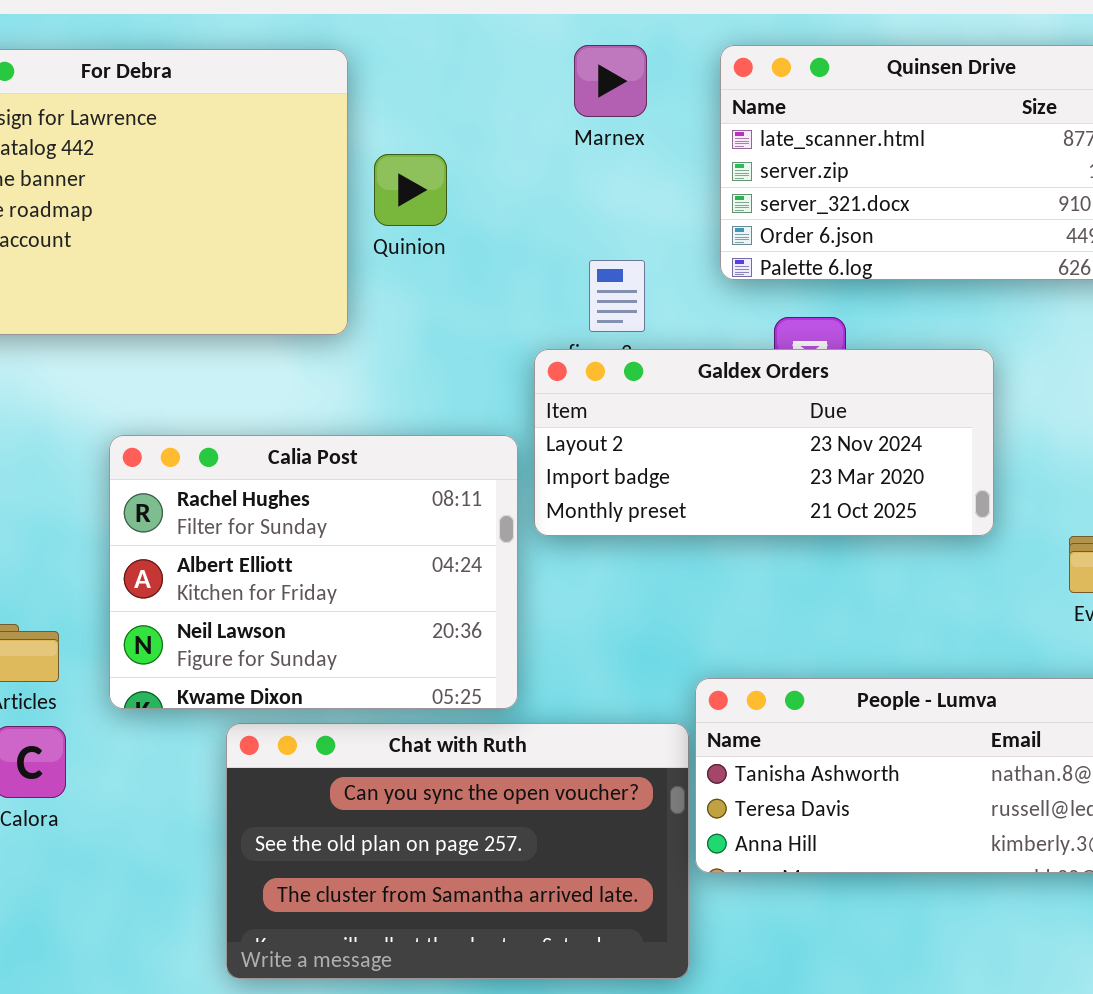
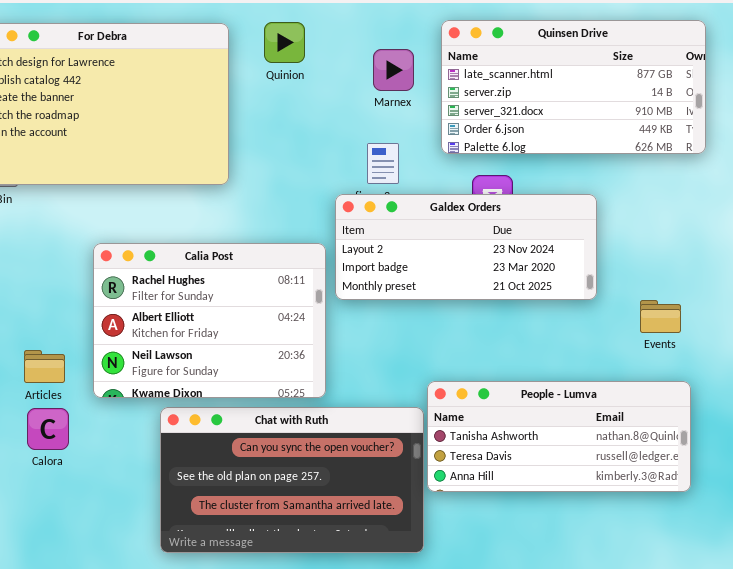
Marnex: [574,45,647,117] -> [373,49,414,91], moved
Quinion: [374,154,447,226] -> [264,22,305,63], moved

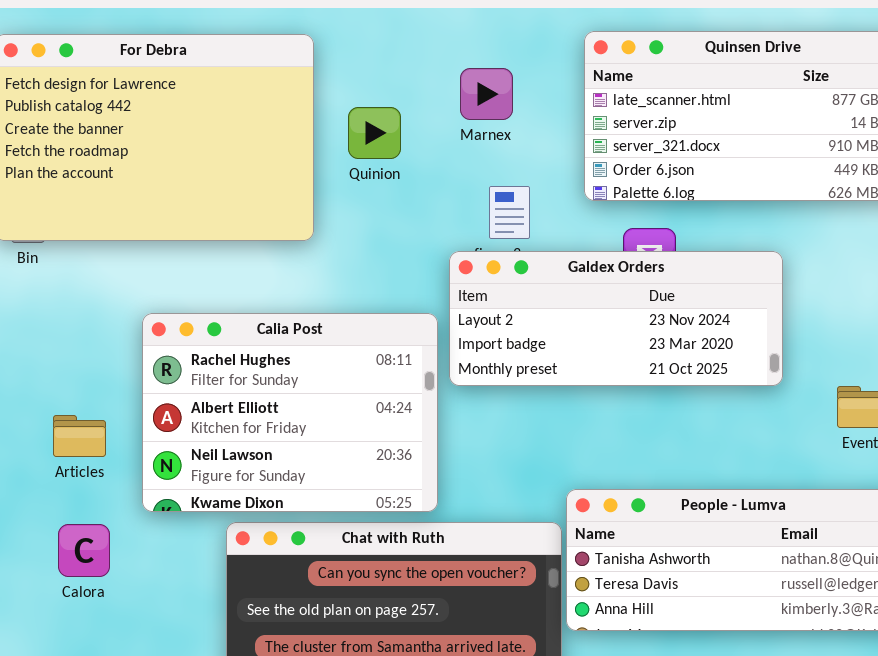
Quinion: [264,22,305,63] -> [348,107,401,159], moved
Marnex: [373,49,414,91] -> [460,68,513,120], moved
Articles: [24,350,65,383] -> [53,415,106,457], moved

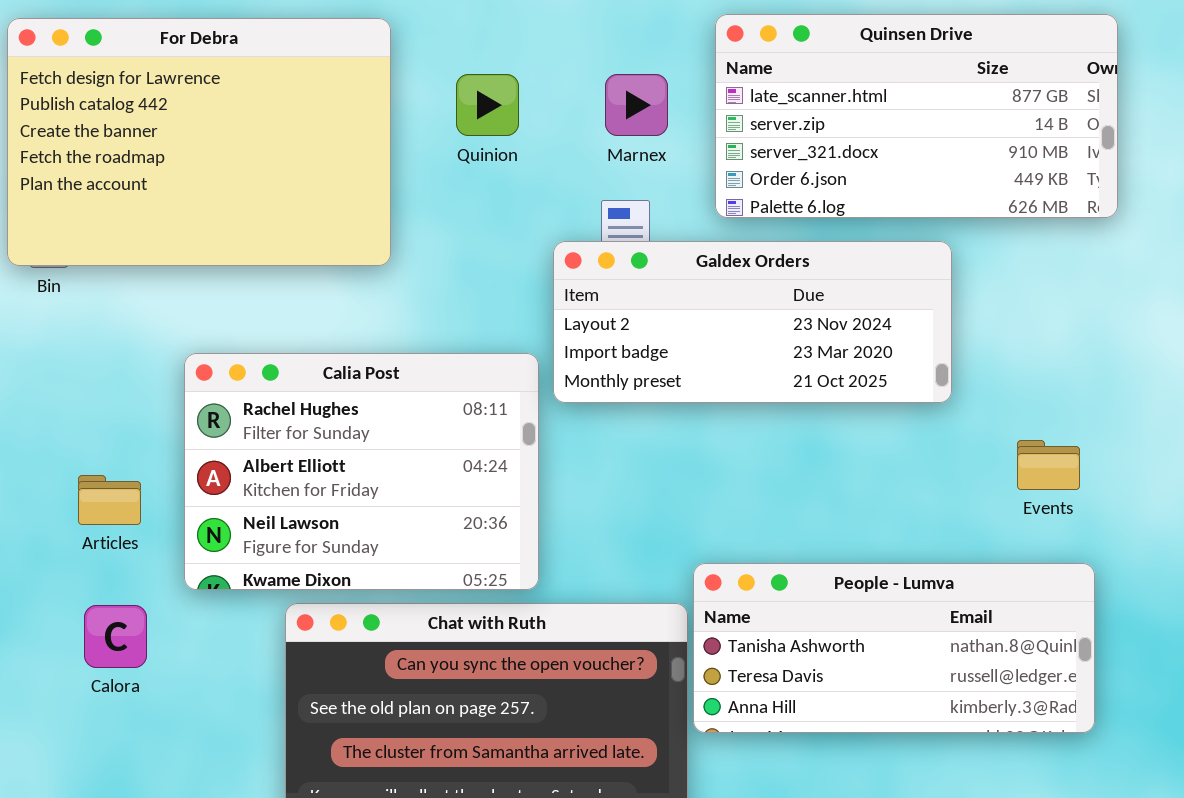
Marnex: [460,68,513,120] -> [605,74,668,136], moved
Quinion: [348,107,401,159] -> [456,74,519,136], moved
Galdex Orders: [449,251,783,386] -> [553,241,952,403], moved

